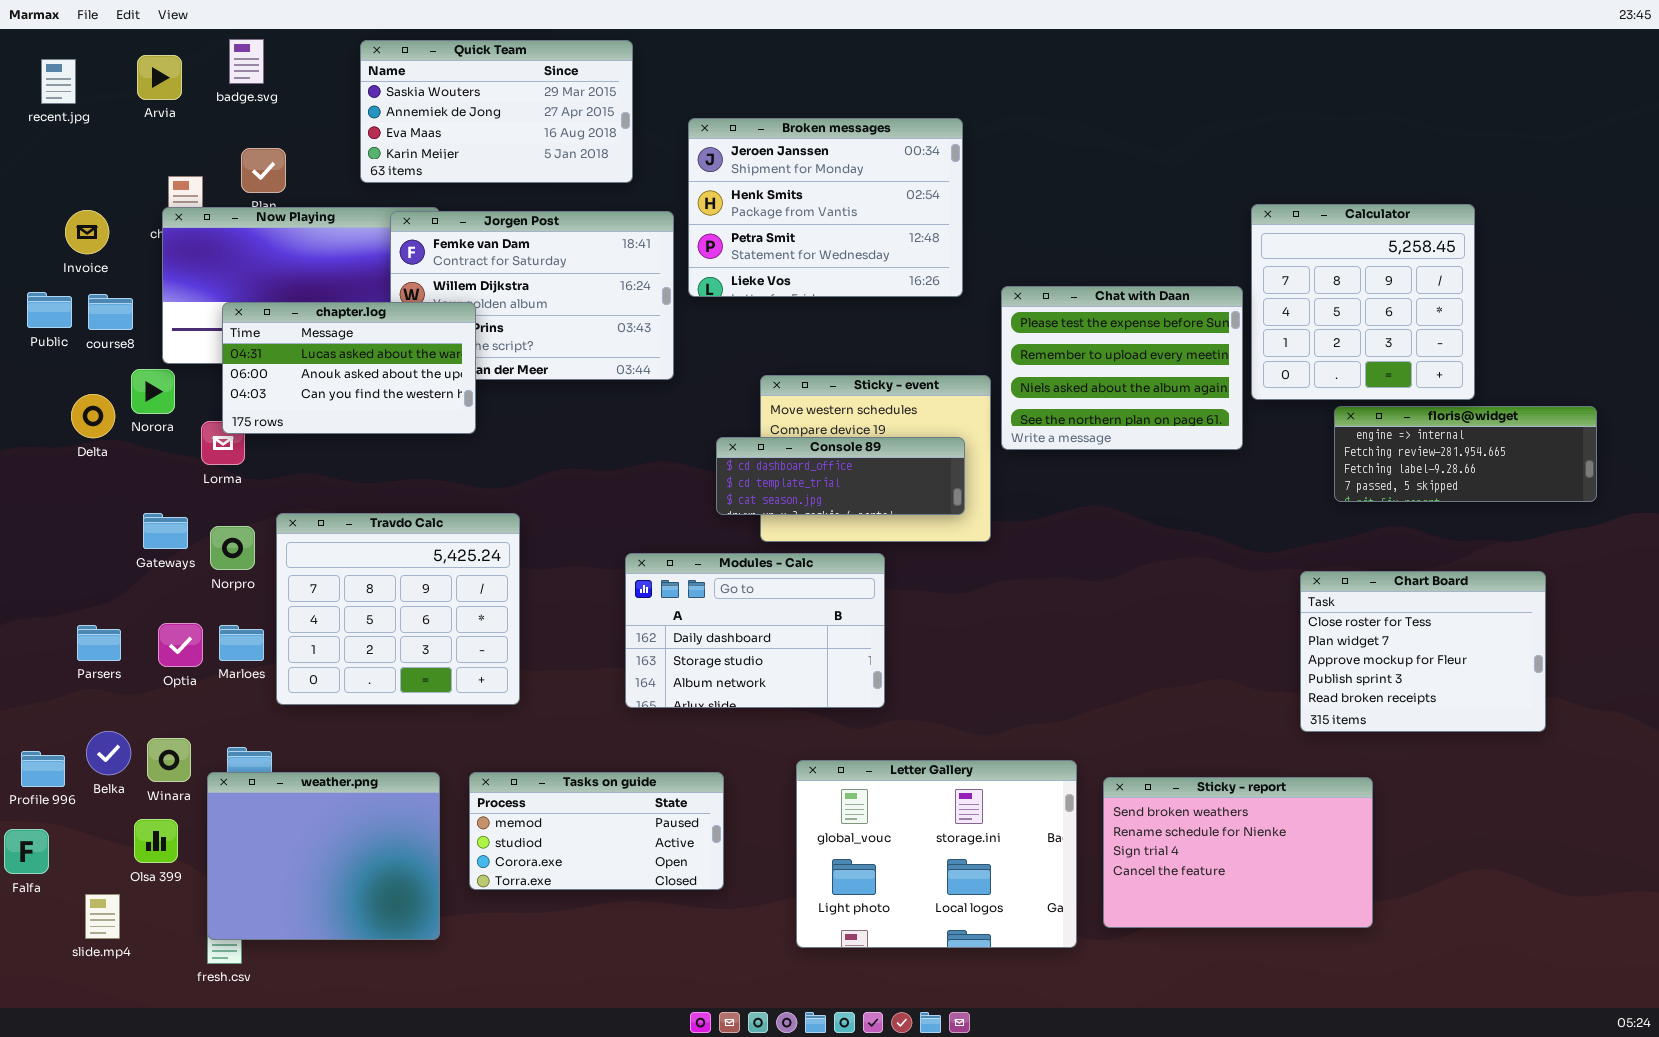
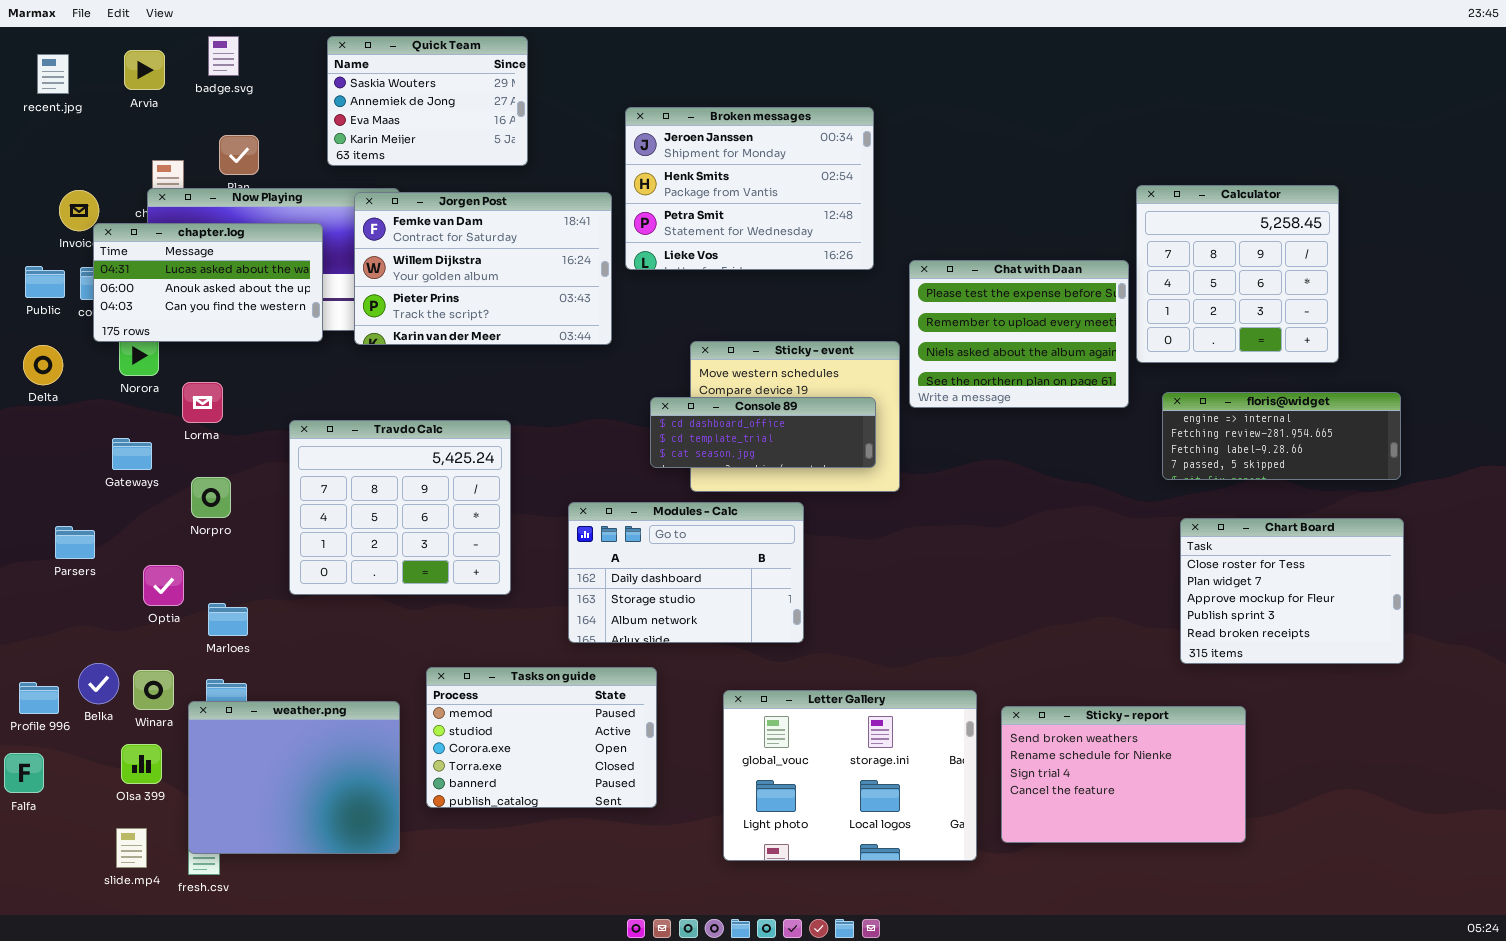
Quick Team: [360,40,633,183] -> [327,36,528,166], resized
chapter.log: [222,302,476,434] -> [93,223,323,342], moved
Delta: [71,394,115,438] -> [23,345,63,385], moved
floris@widget: [1334,406,1597,502] -> [1162,392,1401,480], moved
Travdo Calc: [276,513,520,705] -> [289,420,511,595], moved
Gateways: [143,513,188,549] -> [112,438,152,470], moved
Parsers: [77,625,121,661] -> [55,526,95,559], moved
Marloes: [219,625,264,661] -> [208,603,248,636], moved
Tasks on guide: [469,772,724,890] -> [426,667,657,808], resized
slide.mp4: [85,894,120,939] -> [116,828,147,868], moved

